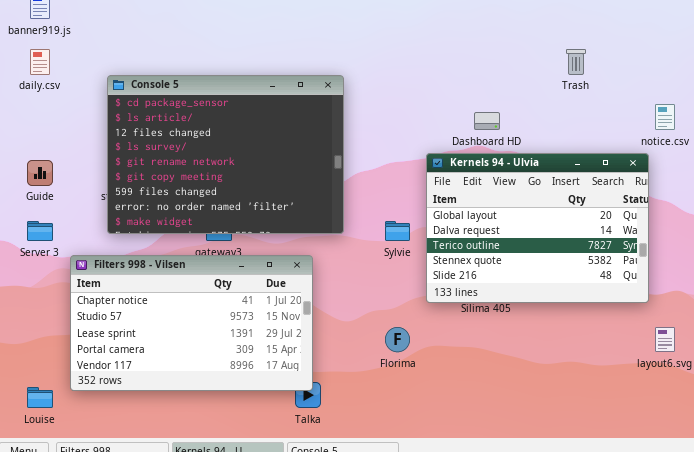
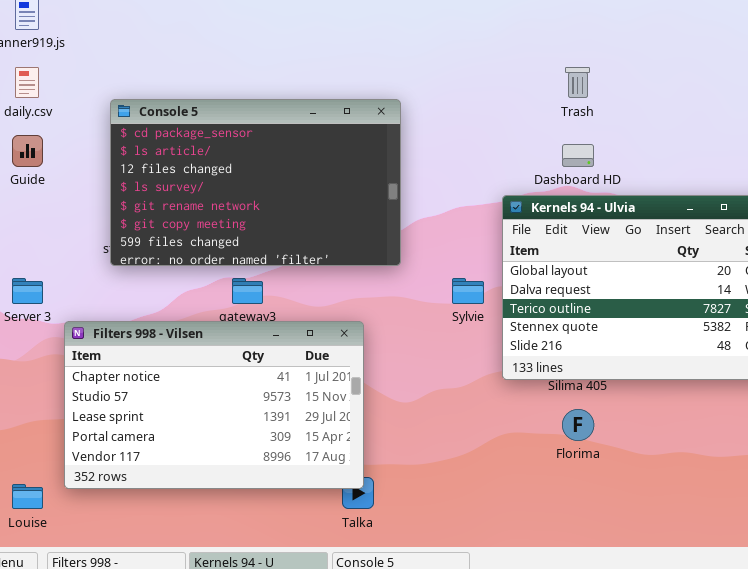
Trash: [566,49,586,75] -> [565,67,590,98], moved
Console 5: [107,75,344,234] -> [110,99,401,266], resized
Guide: [27,160,53,186] -> [12,135,43,167], moved
Florima: [385,327,410,352] -> [562,409,594,441], moved

